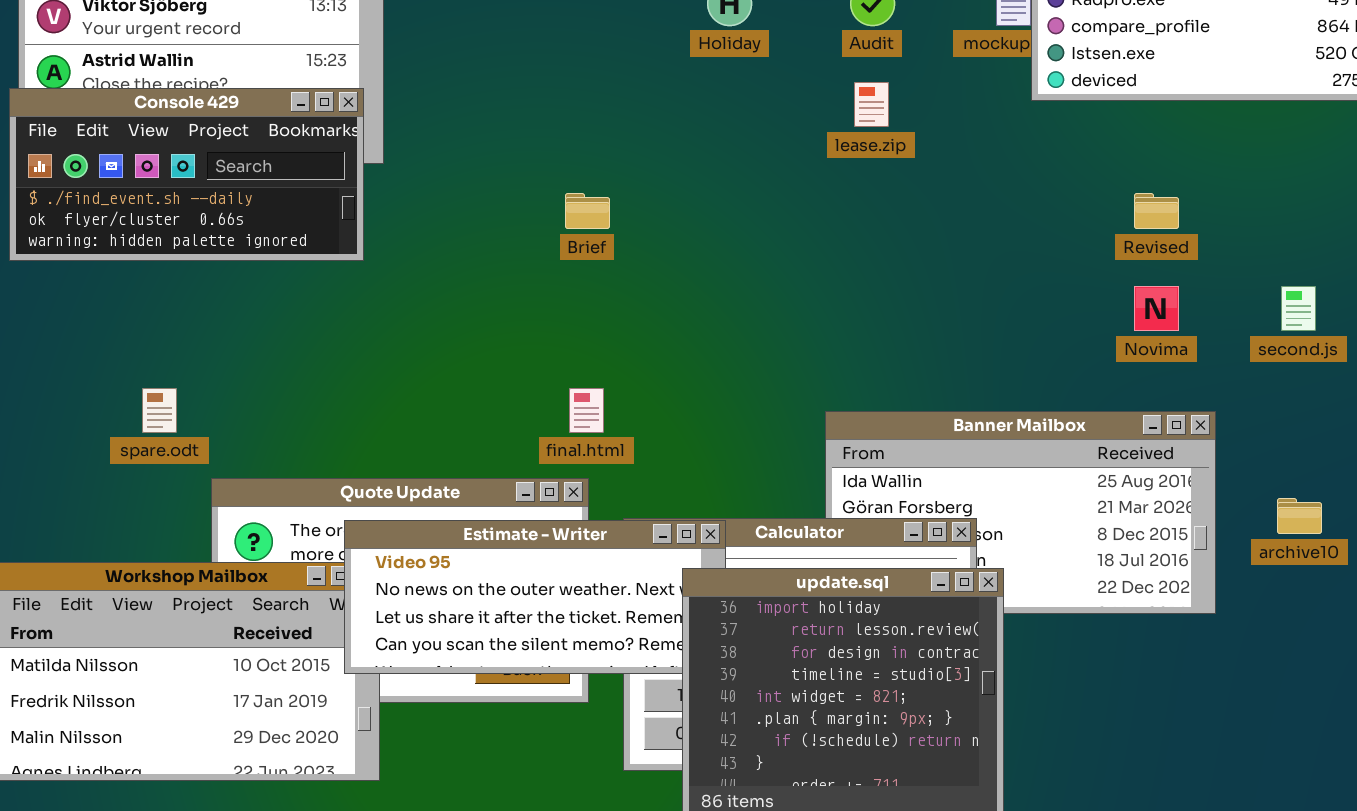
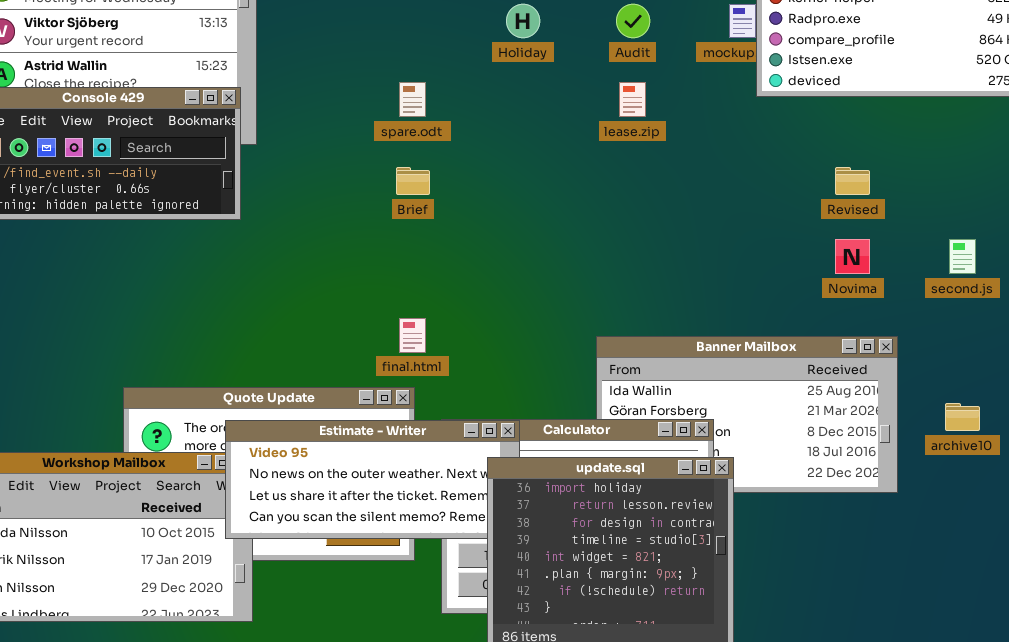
spare.odt: [142,388,177,433] -> [399,82,426,117], moved

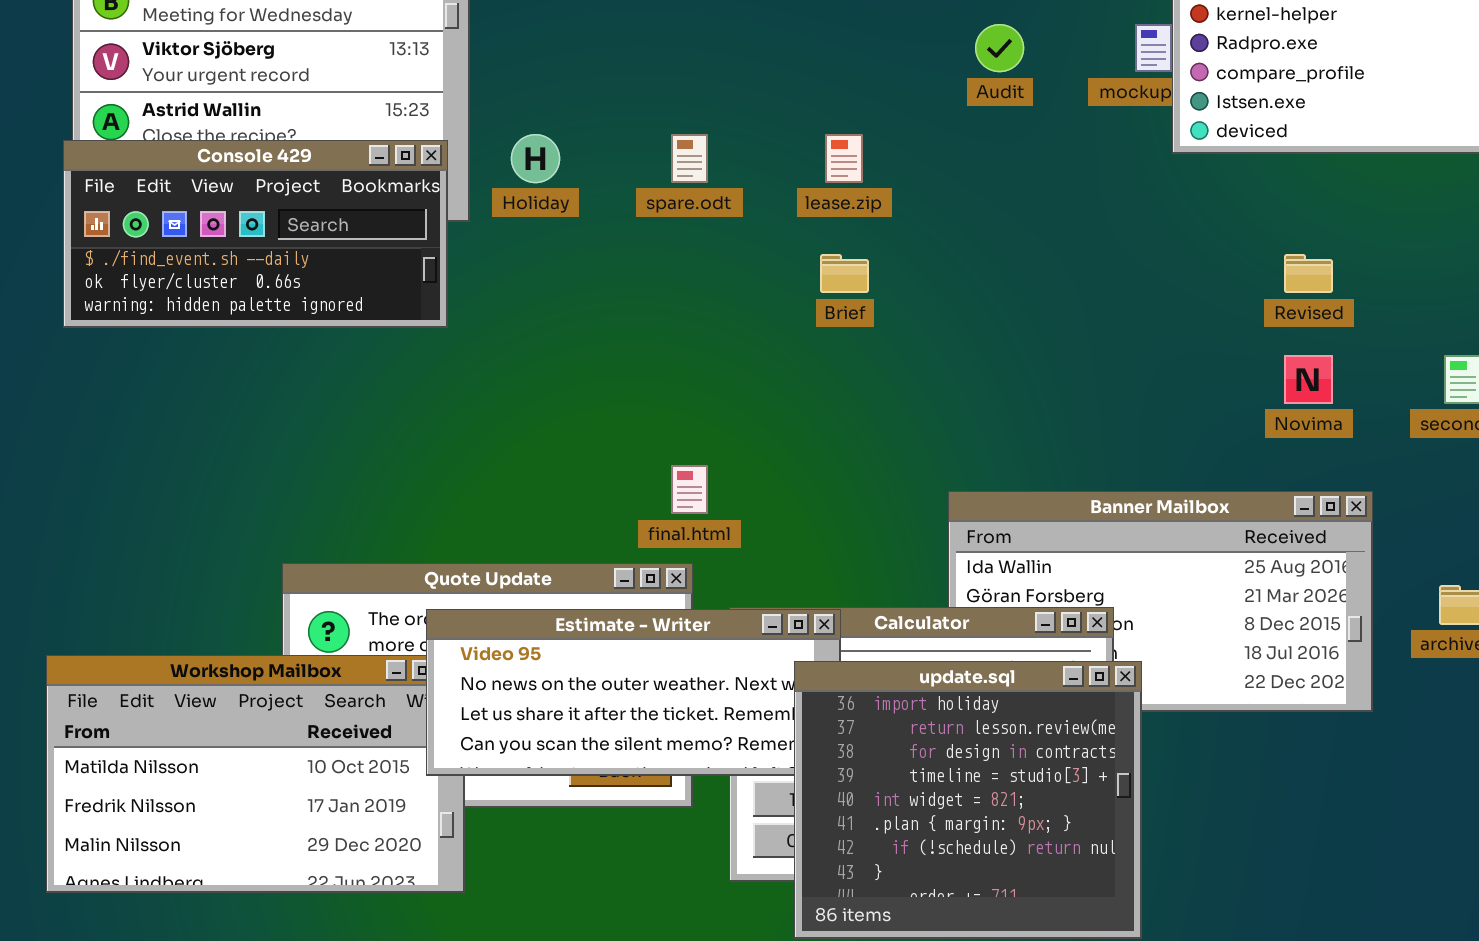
Holiday: [506,4,540,38] -> [511,134,560,183], moved
lease.zip: [619,82,646,117] -> [825,134,863,183], moved
Brief: [396,167,430,195] -> [820,254,869,293], moved

